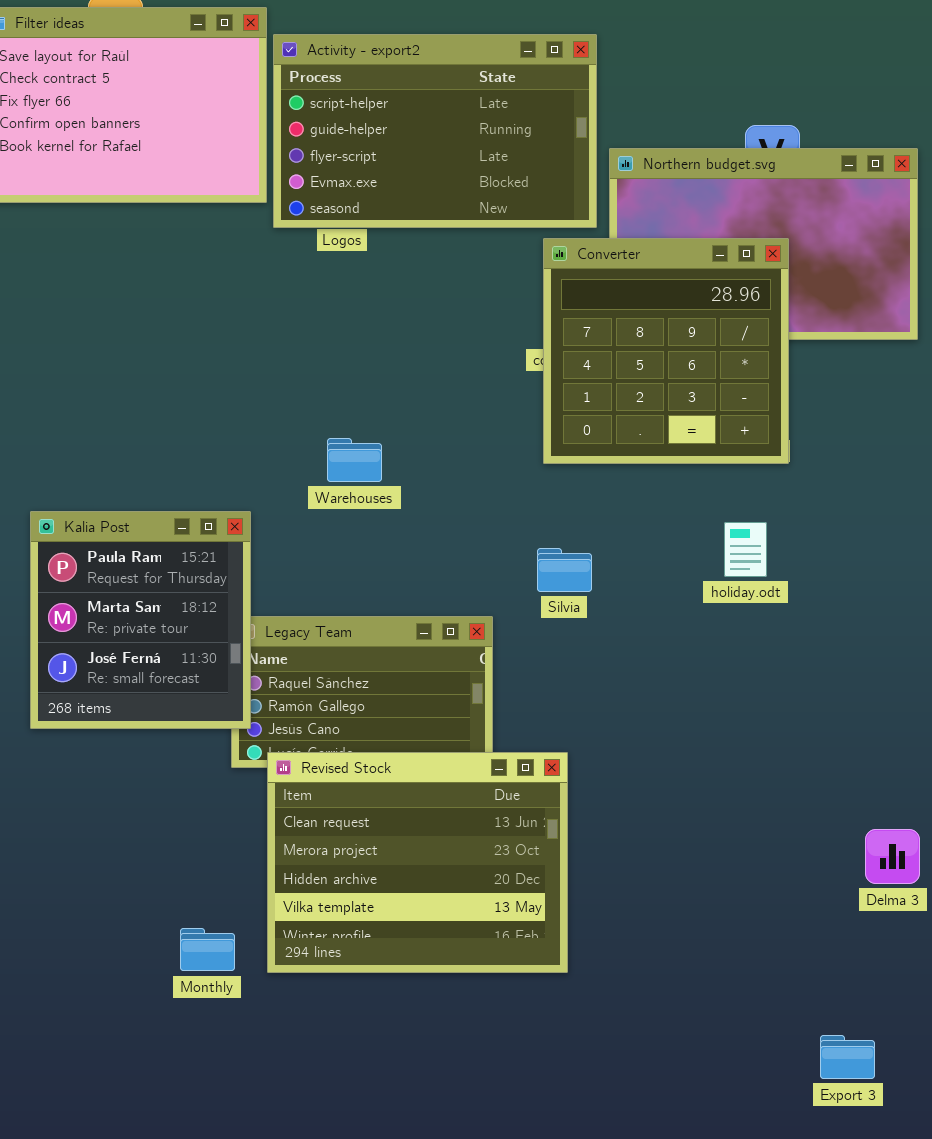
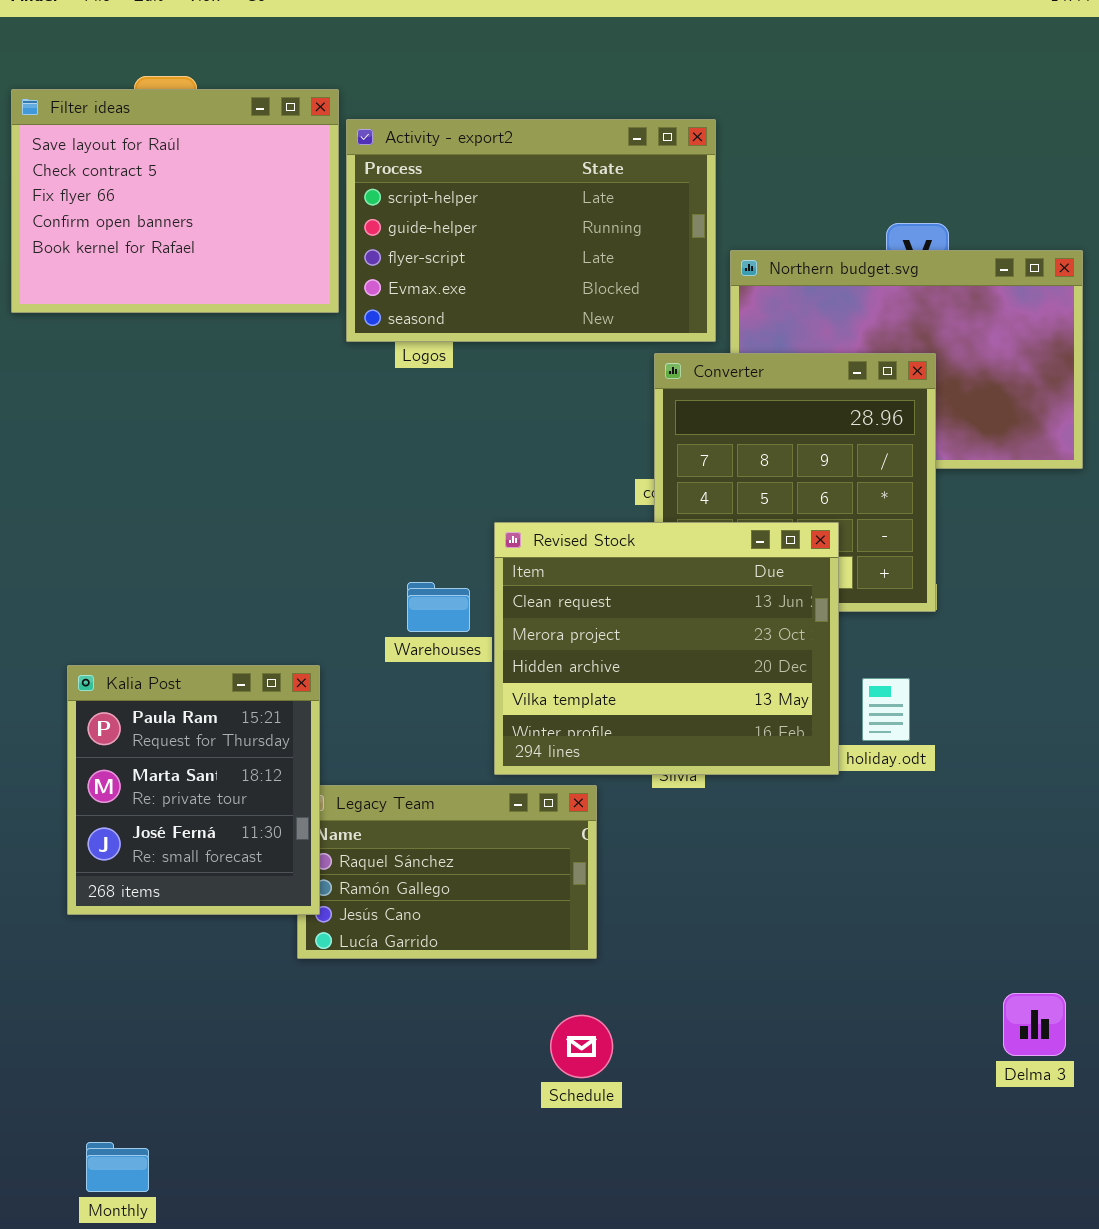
Revised Stock: [267,752,568,973] -> [494,522,839,775], moved
Delma 3: [865,829,920,884] -> [1003,993,1066,1056], moved
Monthly: [180,928,235,971] -> [86,1142,149,1192], moved

